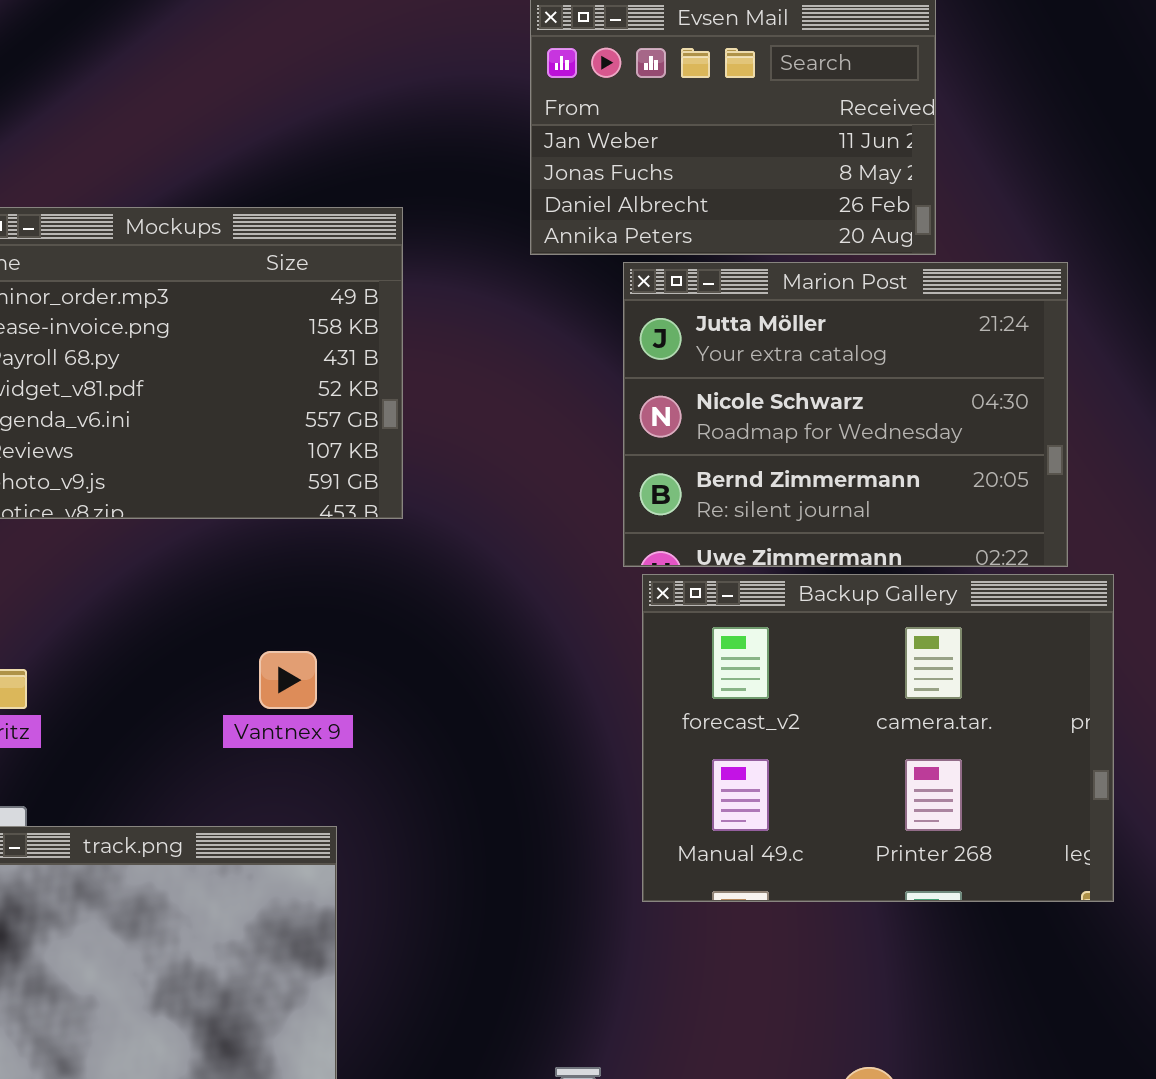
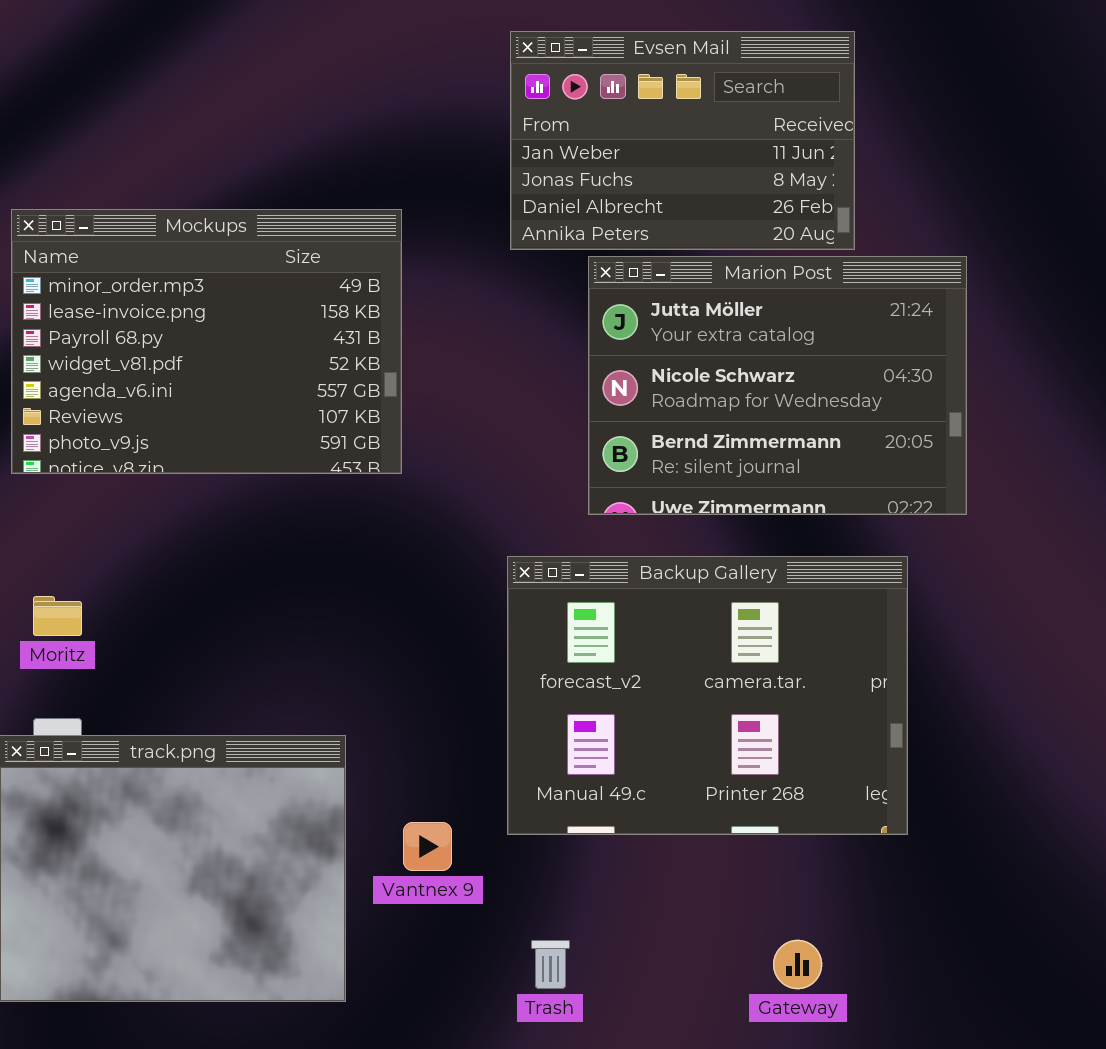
Backup Gallery: [642,574,1114,902] -> [507,556,908,835], moved
Vantnex 9: [259,651,317,709] -> [403,822,452,871], moved

